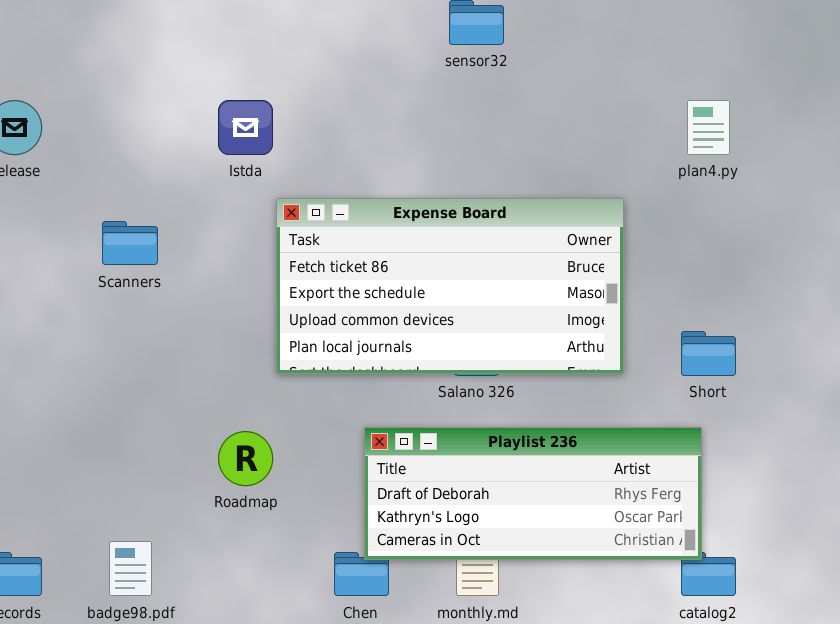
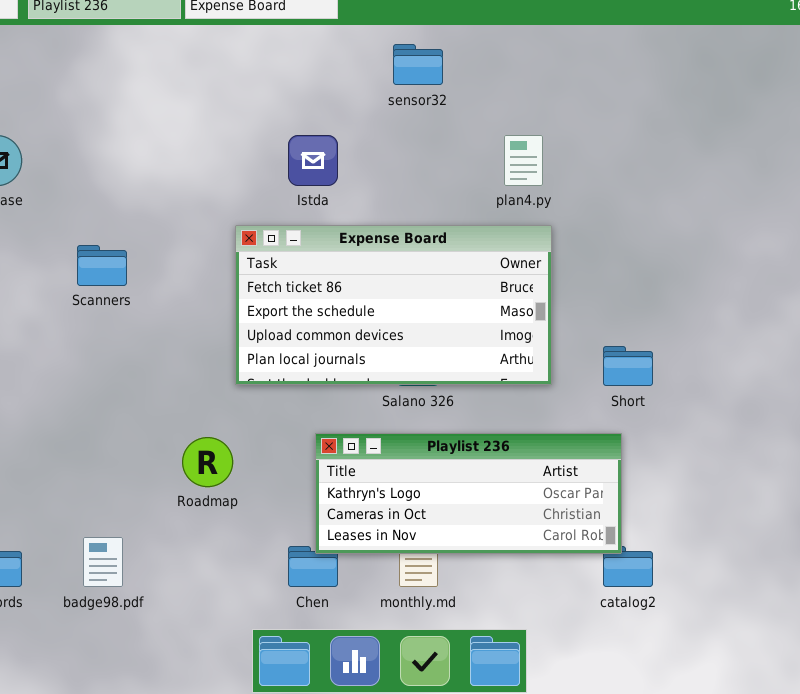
Istda: [218,100,273,155] -> [288,135,338,186], moved
plan4.py: [687,100,730,155] -> [504,135,543,186], moved
Playlist 236: [364,427,702,560] -> [315,433,622,554], scrolled down 1 row

